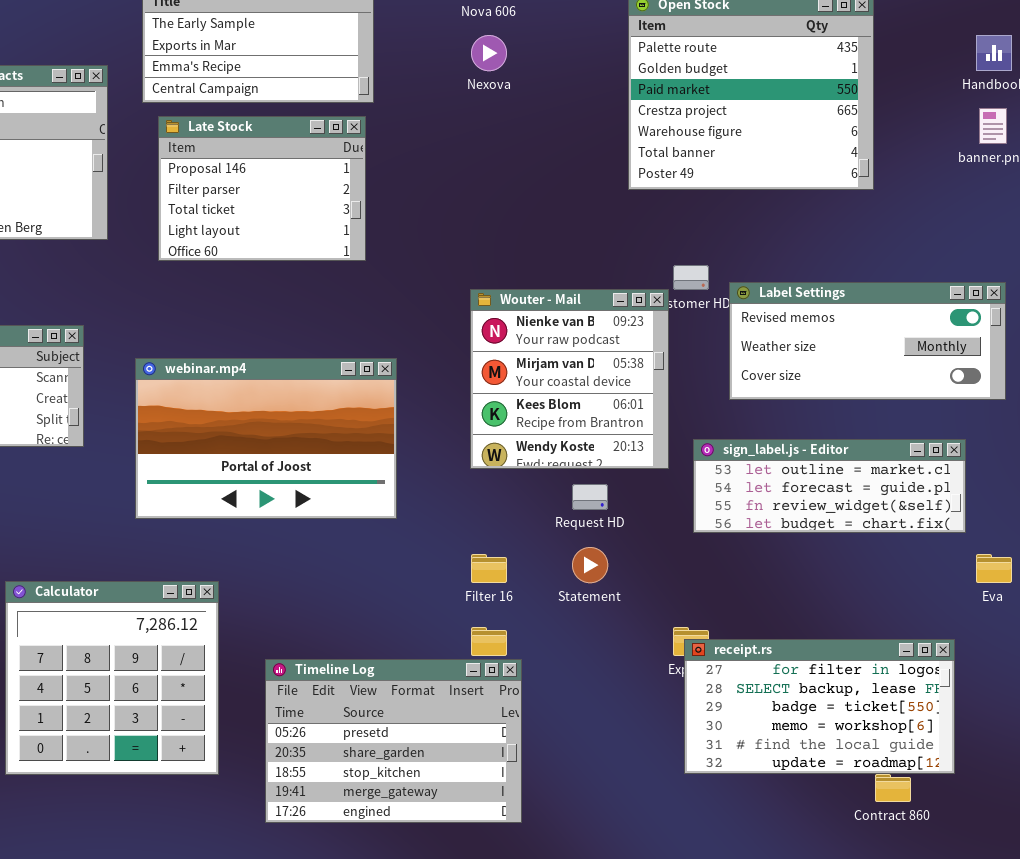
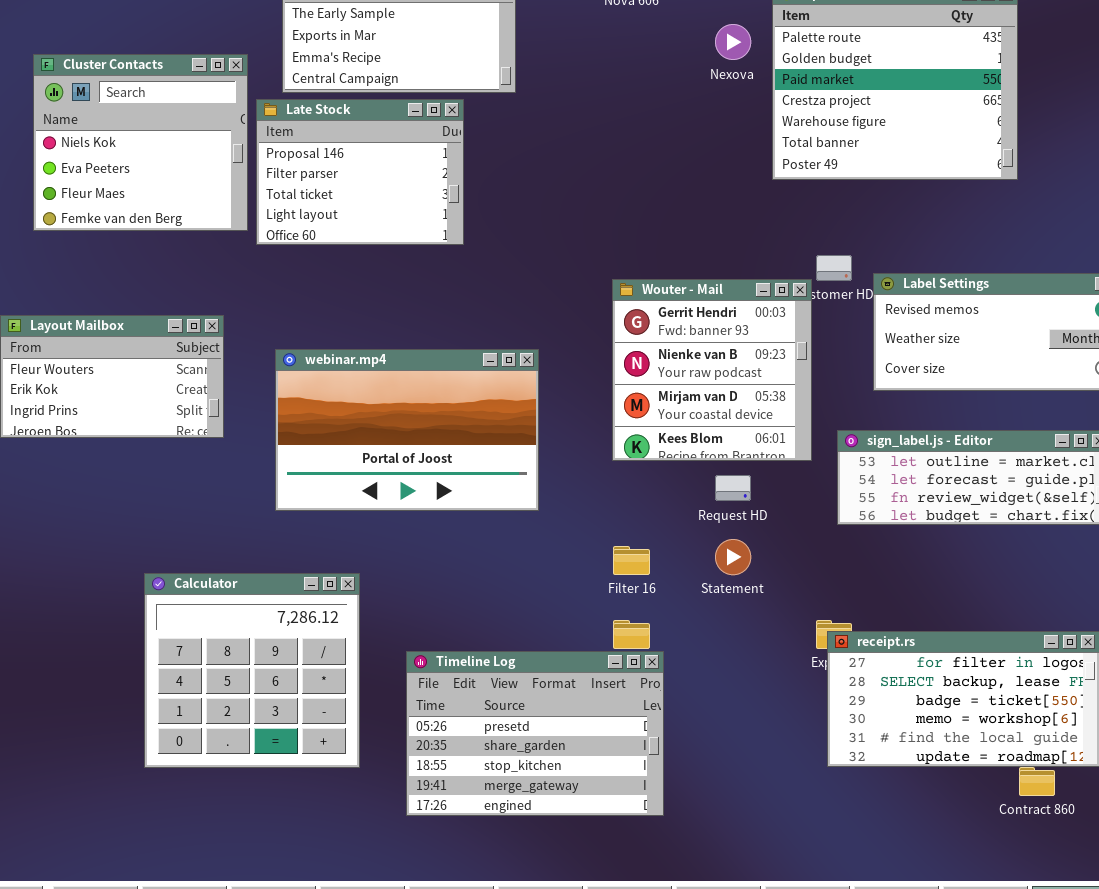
Nexova: [471,35,507,71] -> [715,24,751,60], moved
Late Stock: [158,116,366,261] -> [256,99,464,245], moved
Wouter - Mail: [470,289,669,469] -> [612,279,812,461], scrolled up 1 row

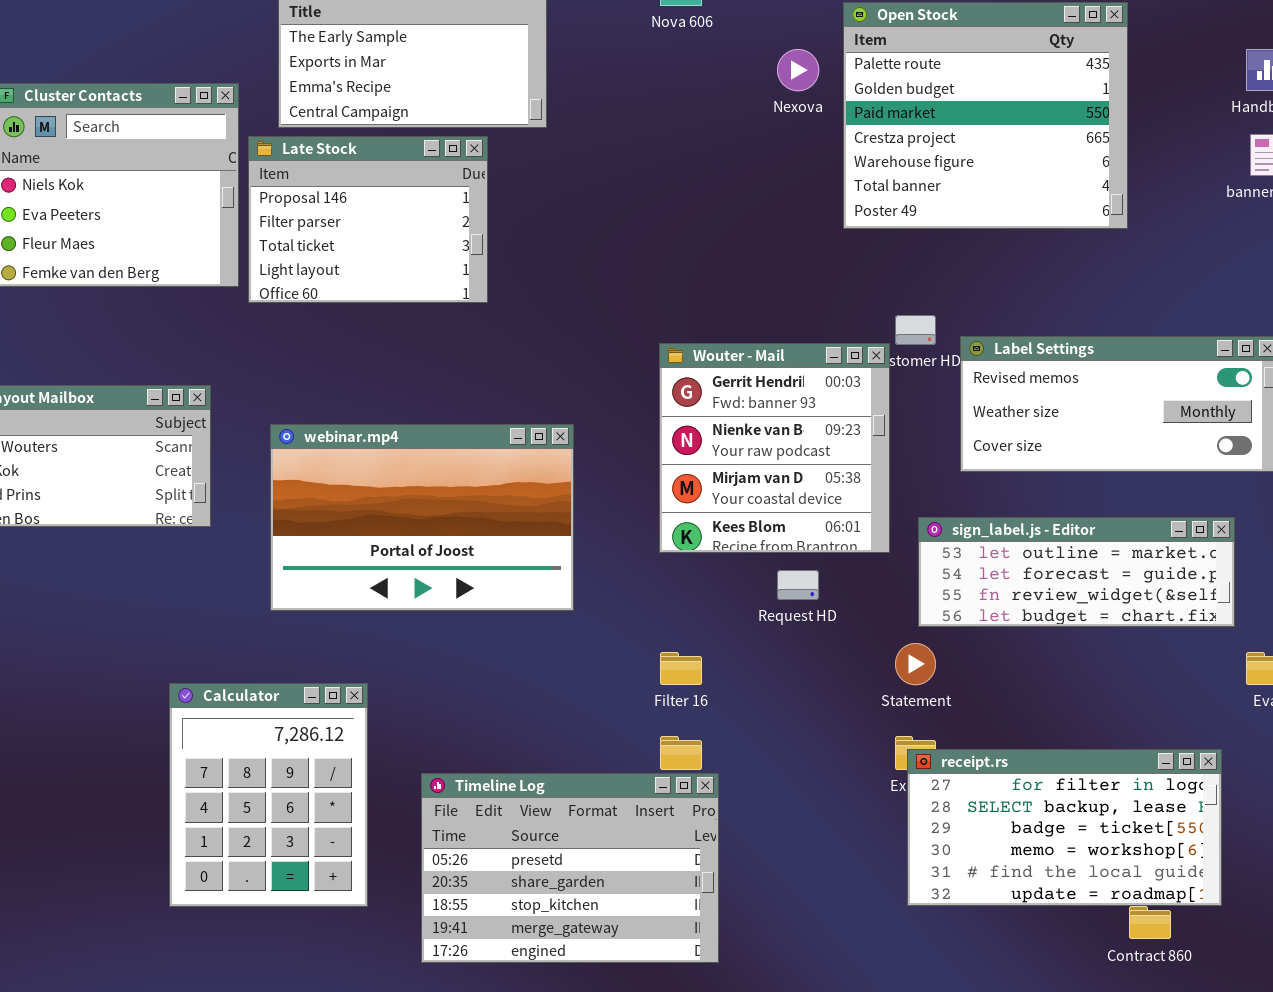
Statement: [715,539,751,575] -> [895,643,936,685], moved
Calculator: [144,573,360,768] -> [169,683,368,907], resized

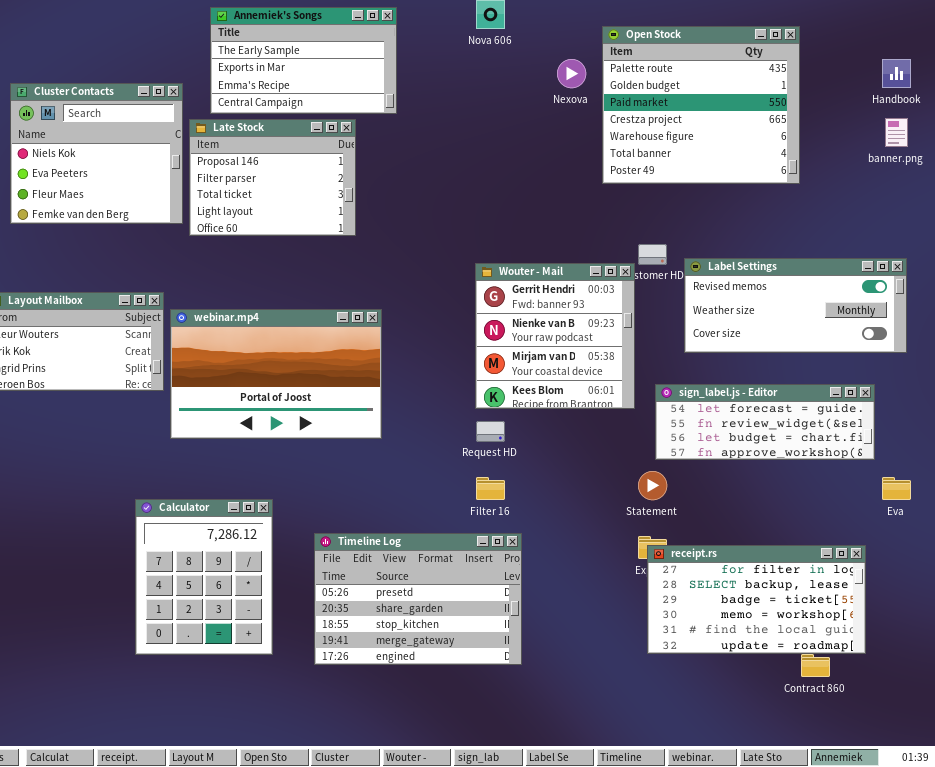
webinar.mp4: [270,424,574,611] -> [170,309,382,439], moved
sign_label.js - Editor: [918,517,1235,627] -> [655,384,875,460], scrolled down 1 row
Request HD: [777,570,819,600] -> [476,421,505,442], moved
Timeline Log: [421,773,719,963] -> [314,533,522,665], moved

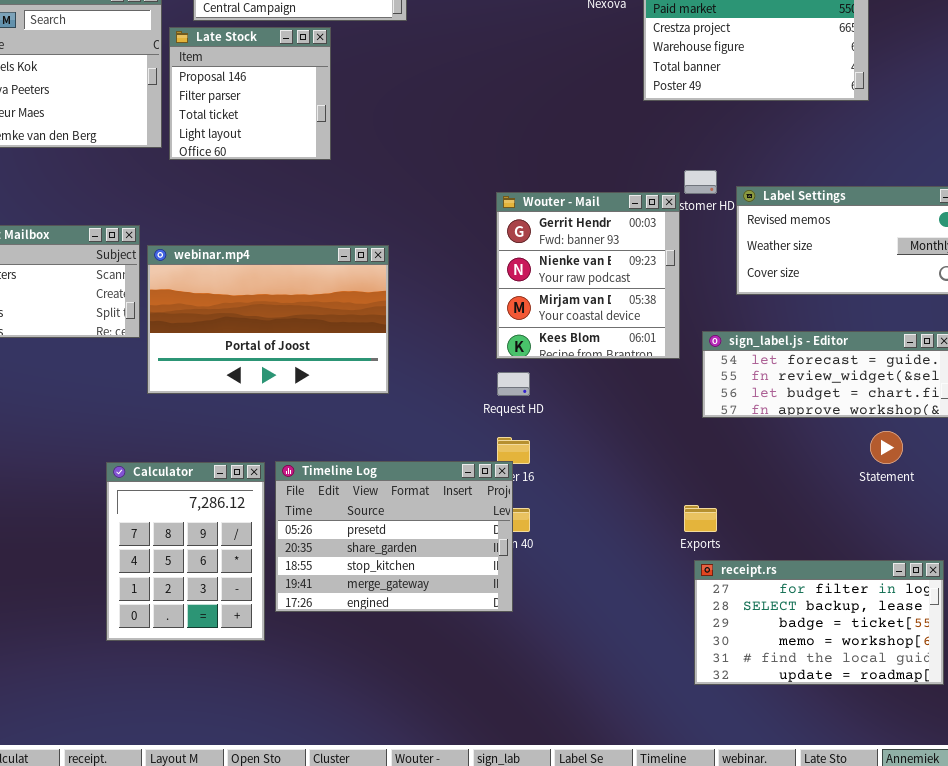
Late Stock: [189,119,356,236] -> [169,27,331,160], resized
Statement: [638,471,667,500] -> [870,431,903,464], moved
Timeline Log: [314,533,522,665] -> [275,461,513,612], moved
receipt.rs: [647,545,866,654] -> [694,560,944,685], moved

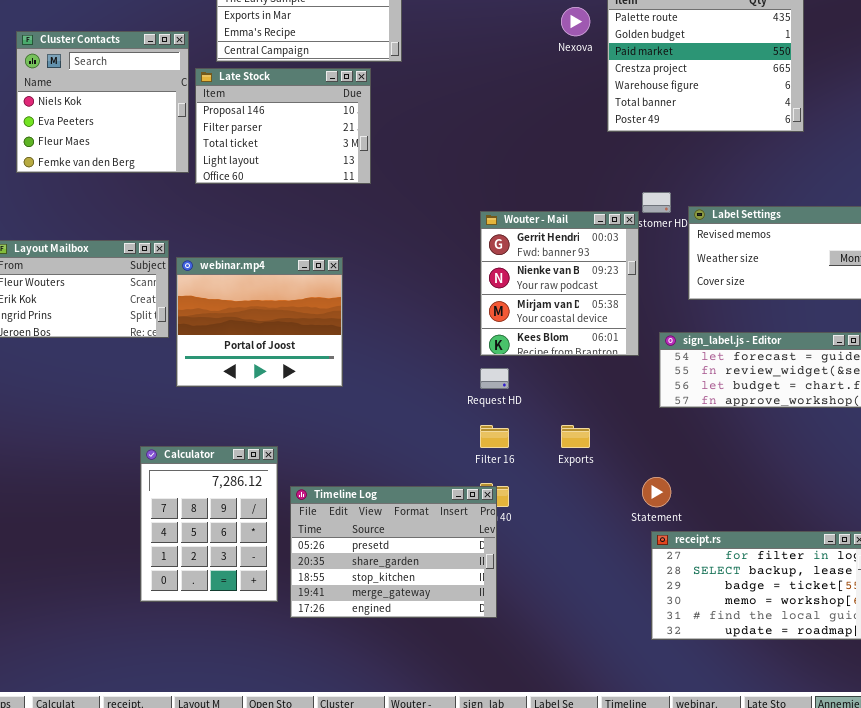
Late Stock: [169,27,331,160] -> [195,68,371,184], resized
webinar.mp4: [147,245,389,394] -> [176,257,343,387], resized
Statement: [870,431,903,464] -> [642,477,671,507], moved
Timeline Log: [275,461,513,612] -> [290,486,497,618], moved
Exports: [684,505,717,532] -> [561,425,590,448], moved

